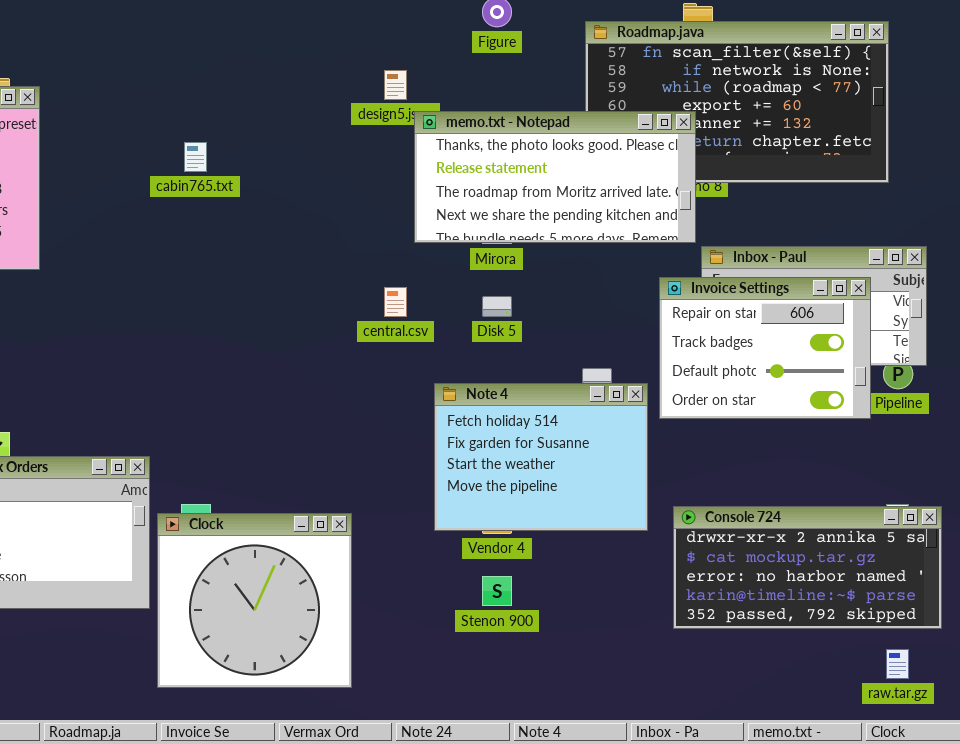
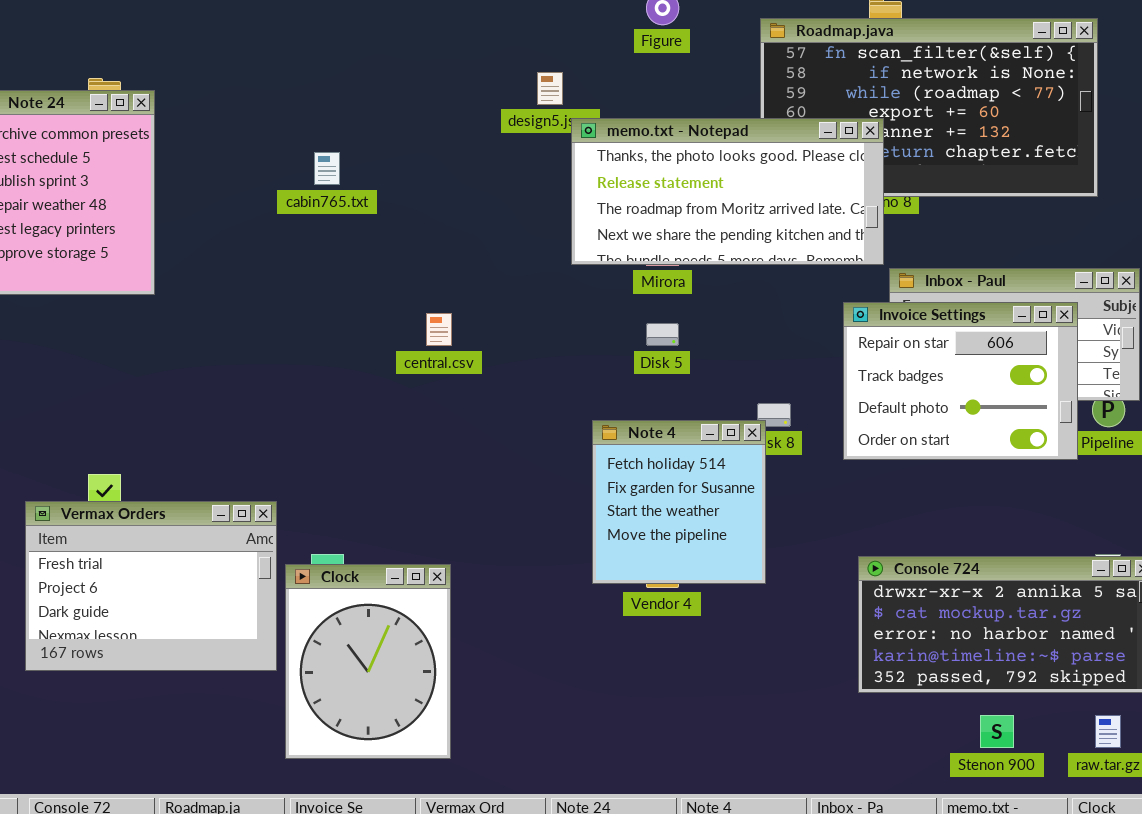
central.csv: [384,287,407,317] -> [426,313,452,346], moved
Note 4: [434,383,648,531] -> [592,420,766,584], resized
Clock: [157,513,352,688] -> [285,564,451,759], resized
Stenon 900: [482,576,512,606] -> [980,715,1014,748], moved

